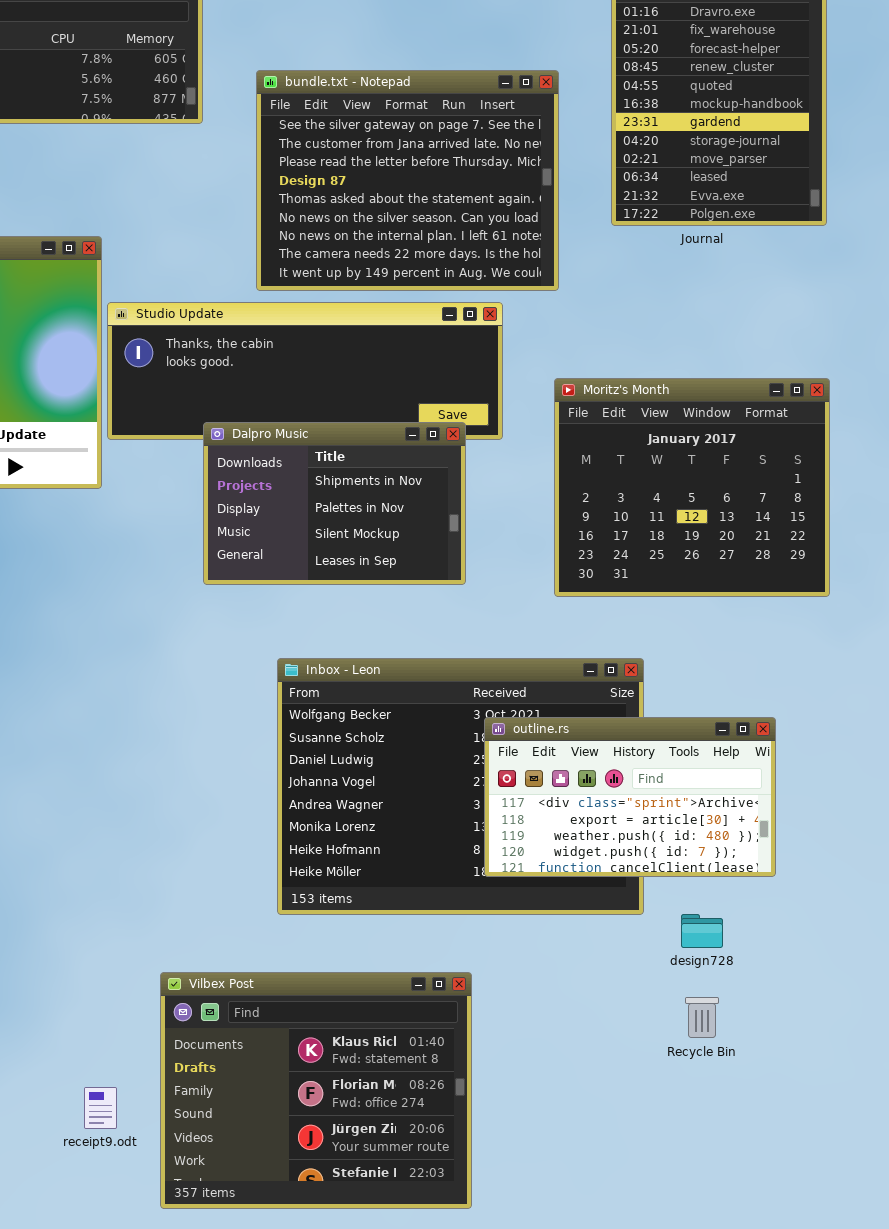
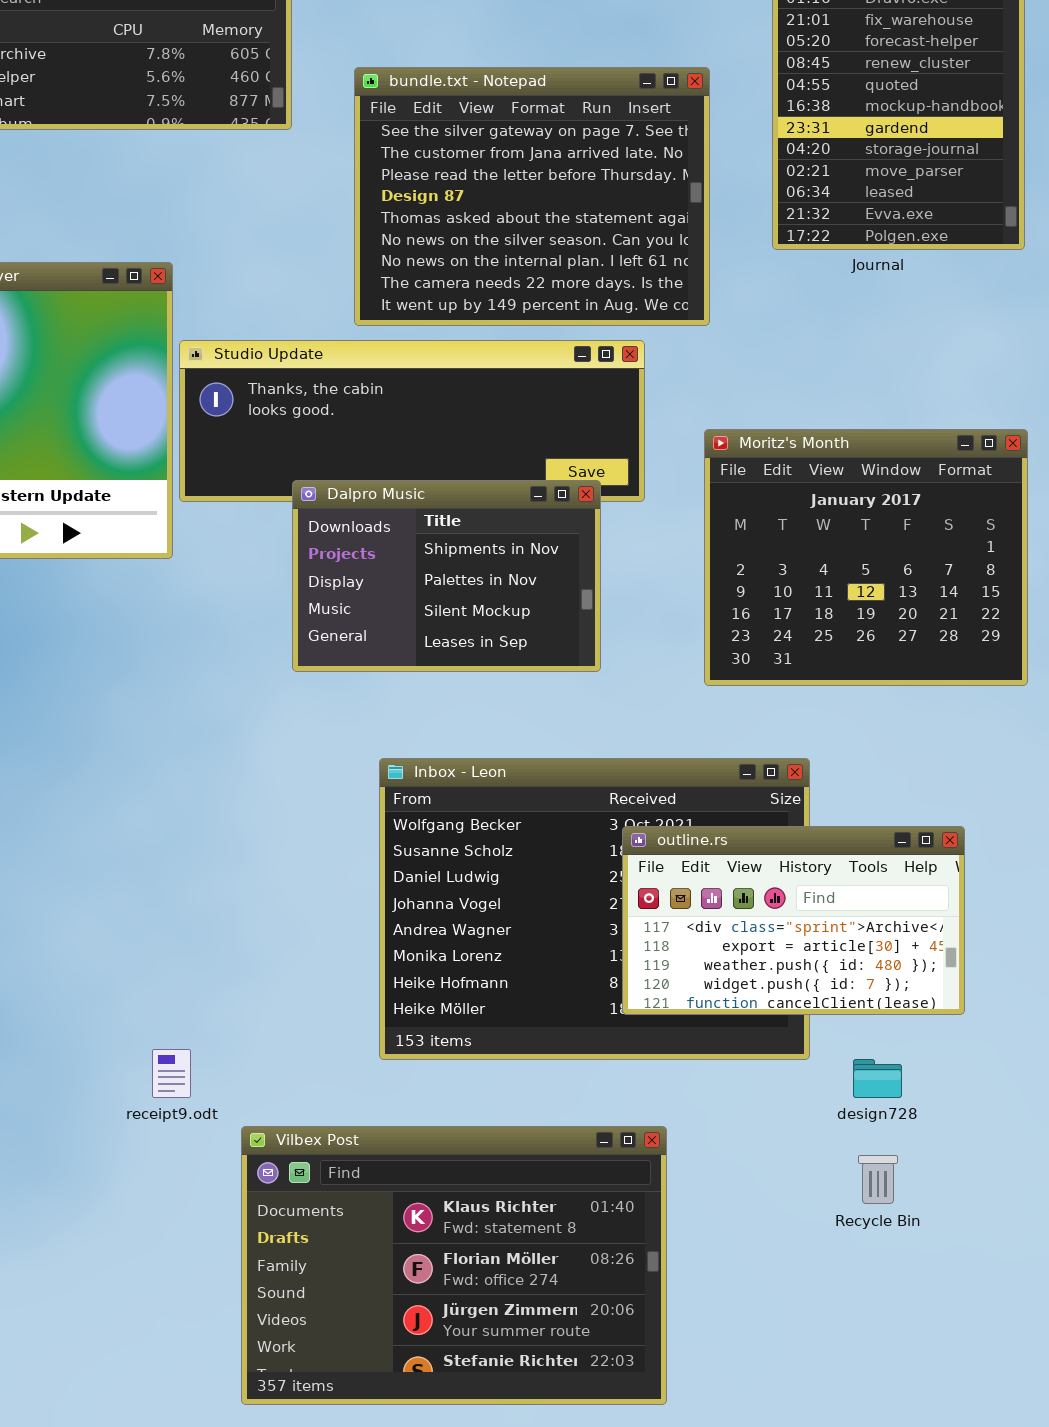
Vilbex Post: [160,972,472,1209] -> [241,1126,667,1405], resized
receipt9.odt: [84,1087,117,1129] -> [152,1049,191,1098], moved

